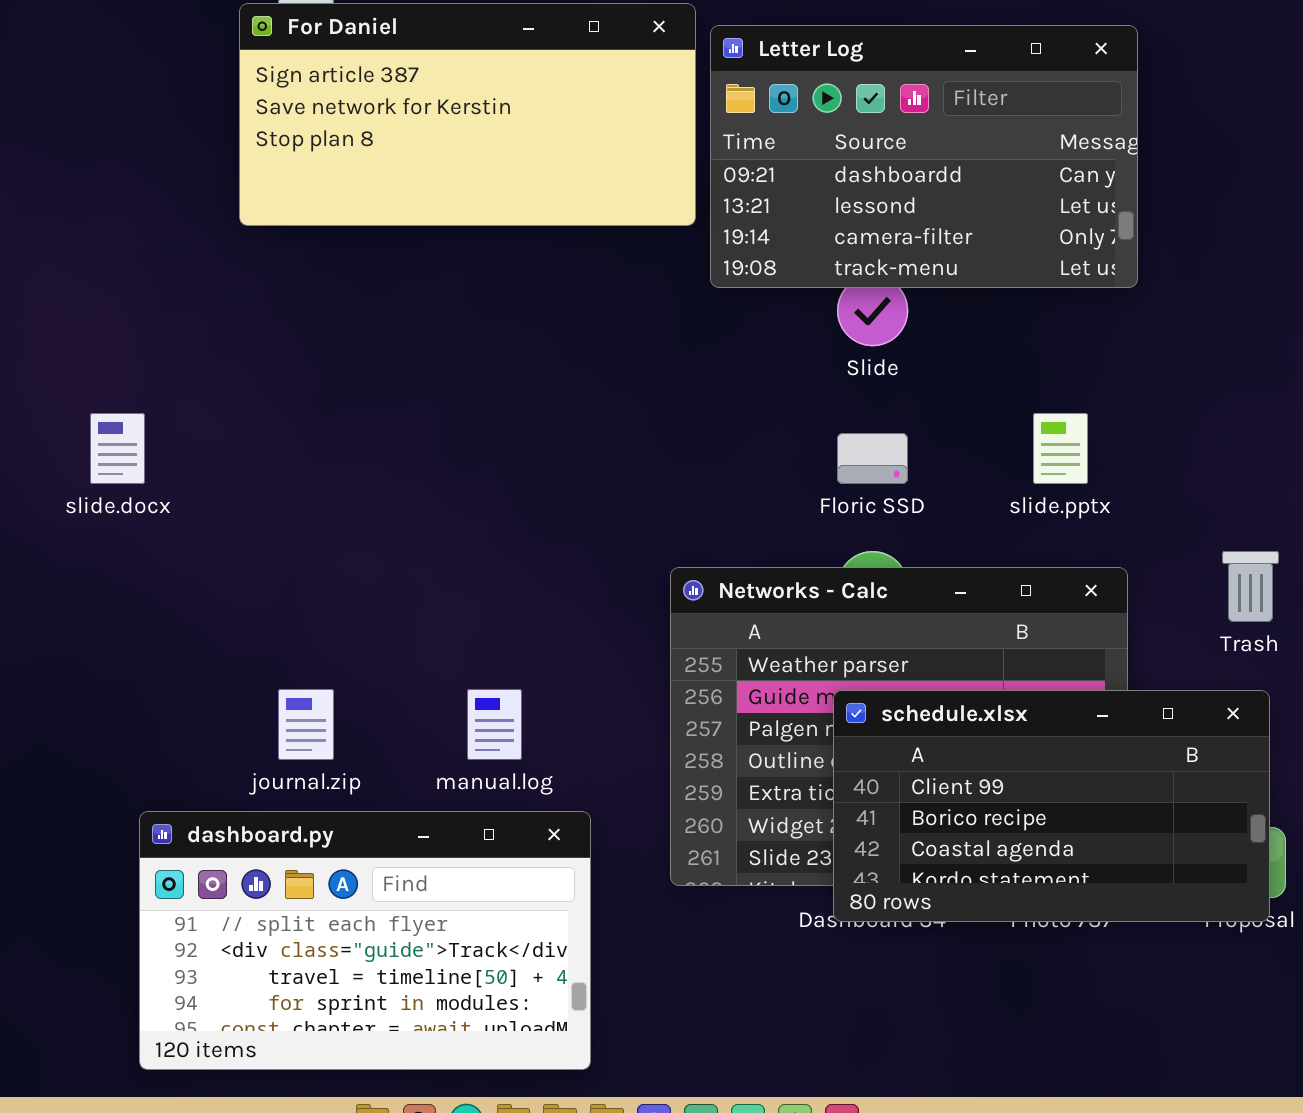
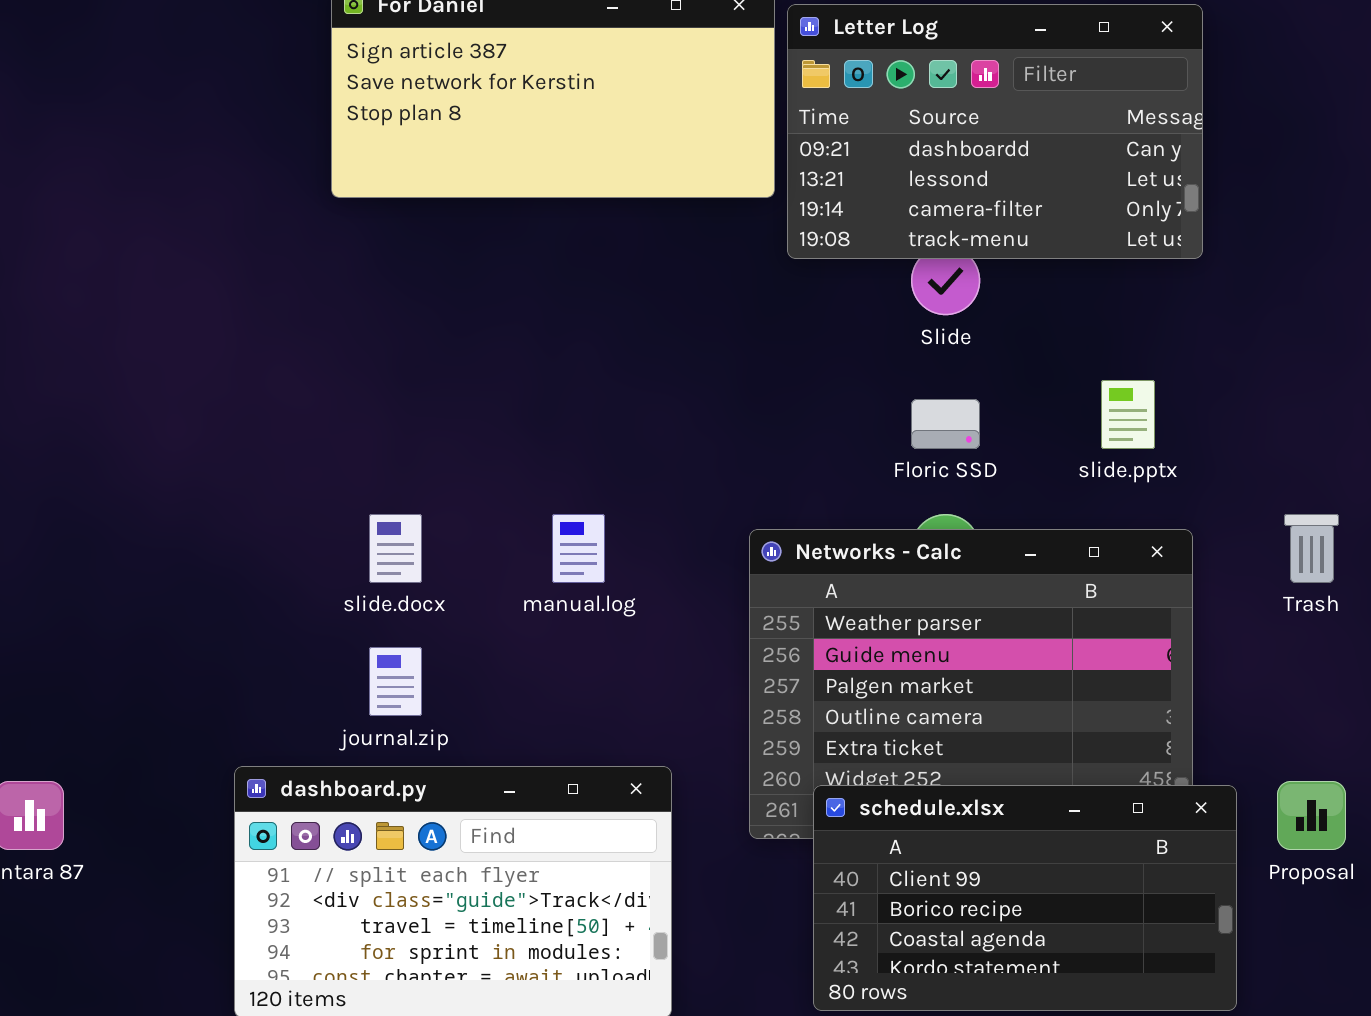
slide.docx: [90,413,145,484] -> [369,514,422,583], moved
manual.log: [467,689,522,760] -> [552,514,605,583], moved
schedule.xlsx: [833,690,1270,922] -> [813,785,1237,1011], moved

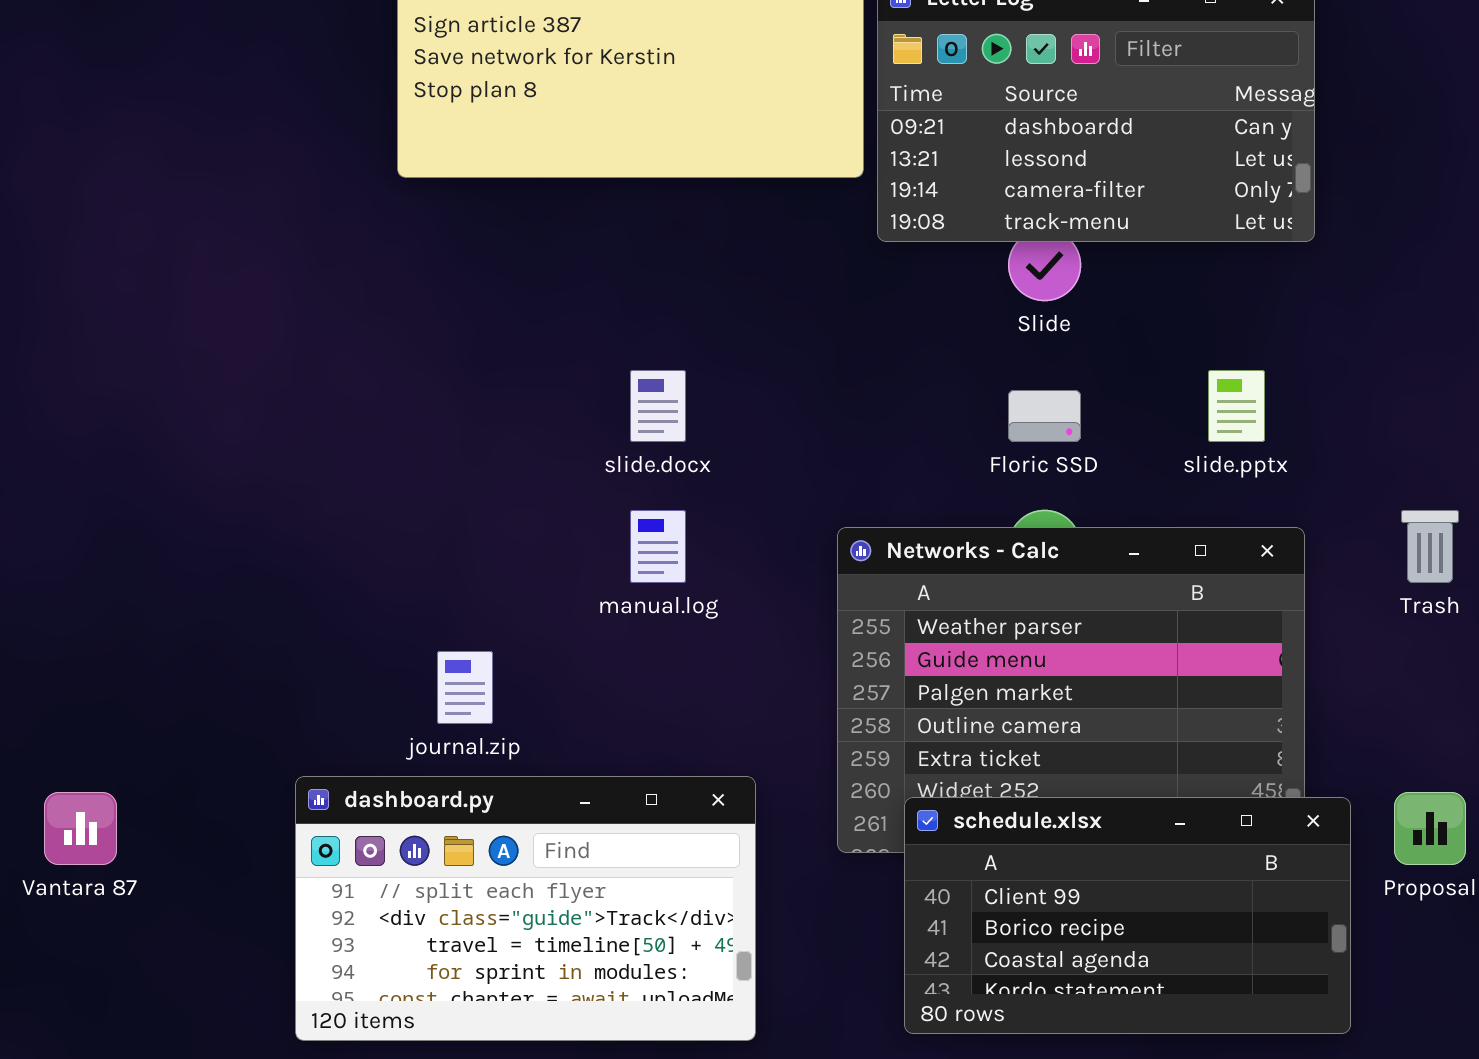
slide.docx: [369,514,422,583] -> [630,370,686,442], moved

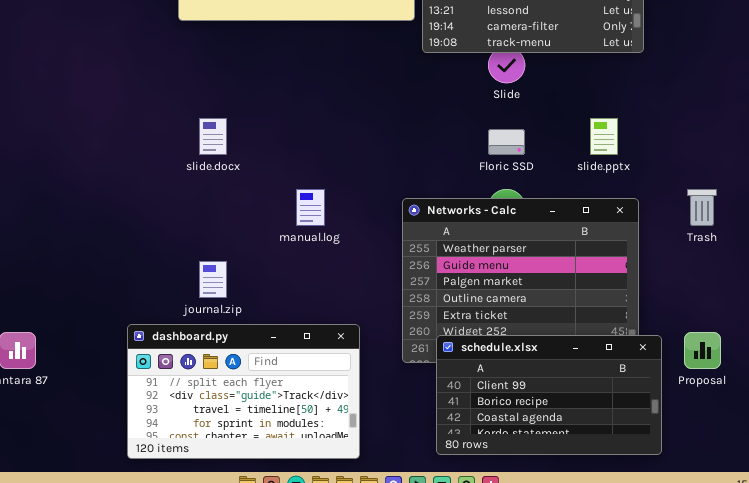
slide.docx: [630,370,686,442] -> [199,118,227,155], moved

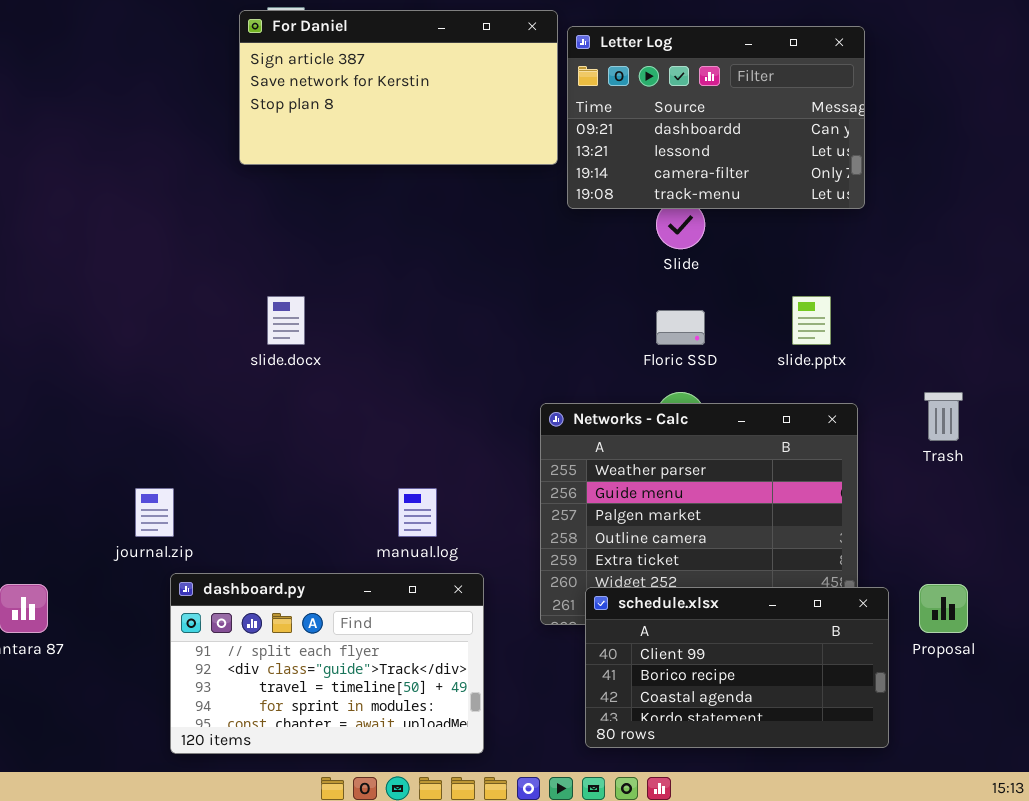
manual.log: [296,189,325,226] -> [398,488,437,537], moved
journal.zip: [199,261,227,298] -> [135,488,174,537], moved

